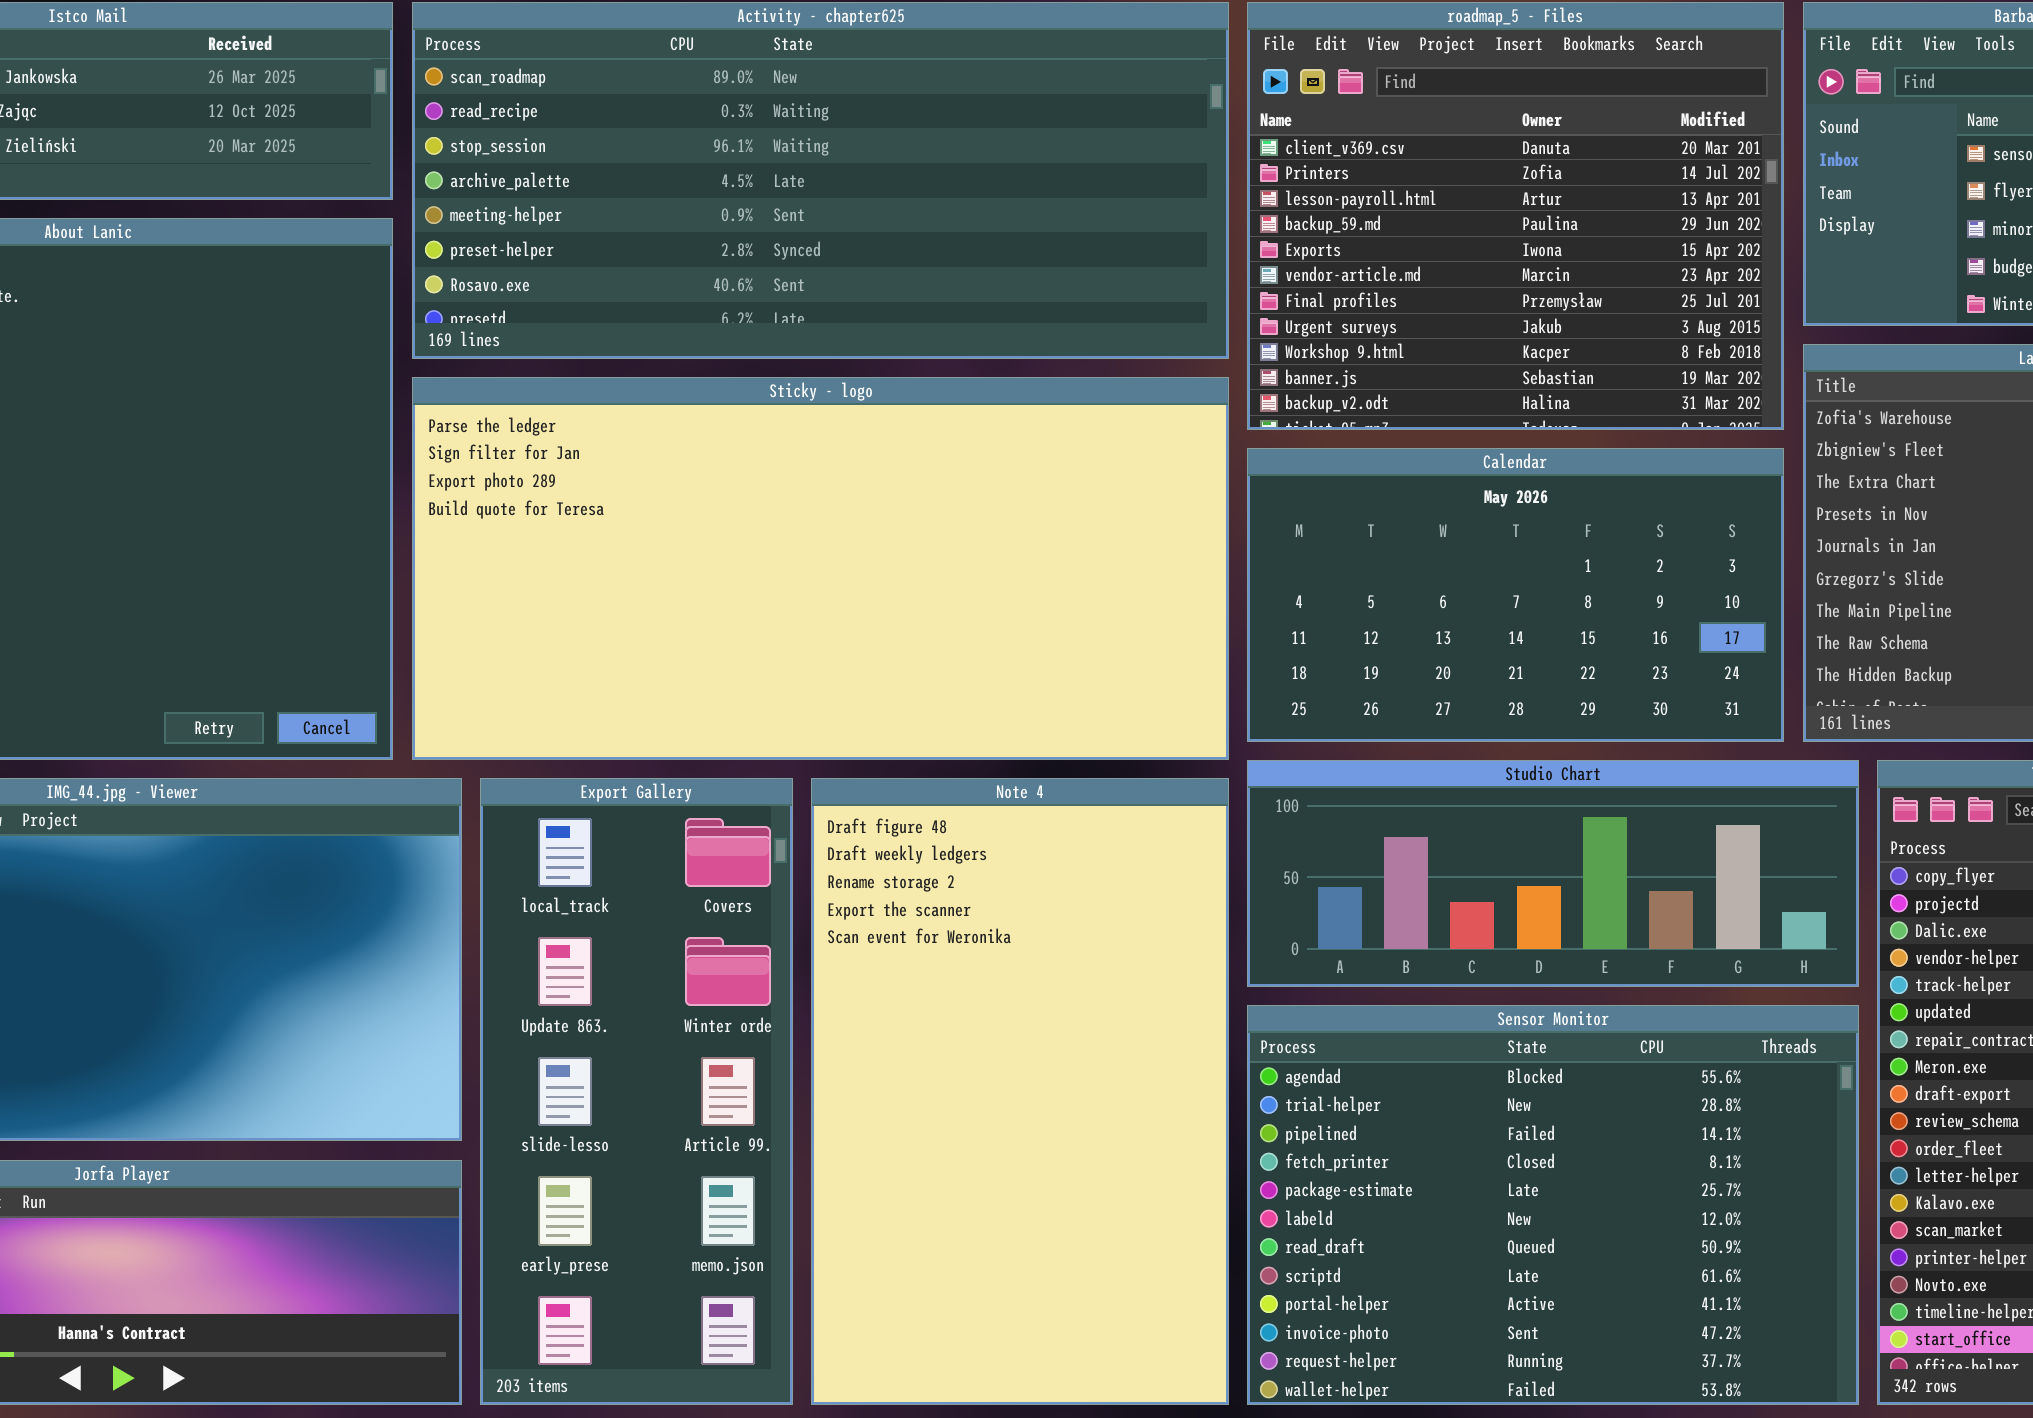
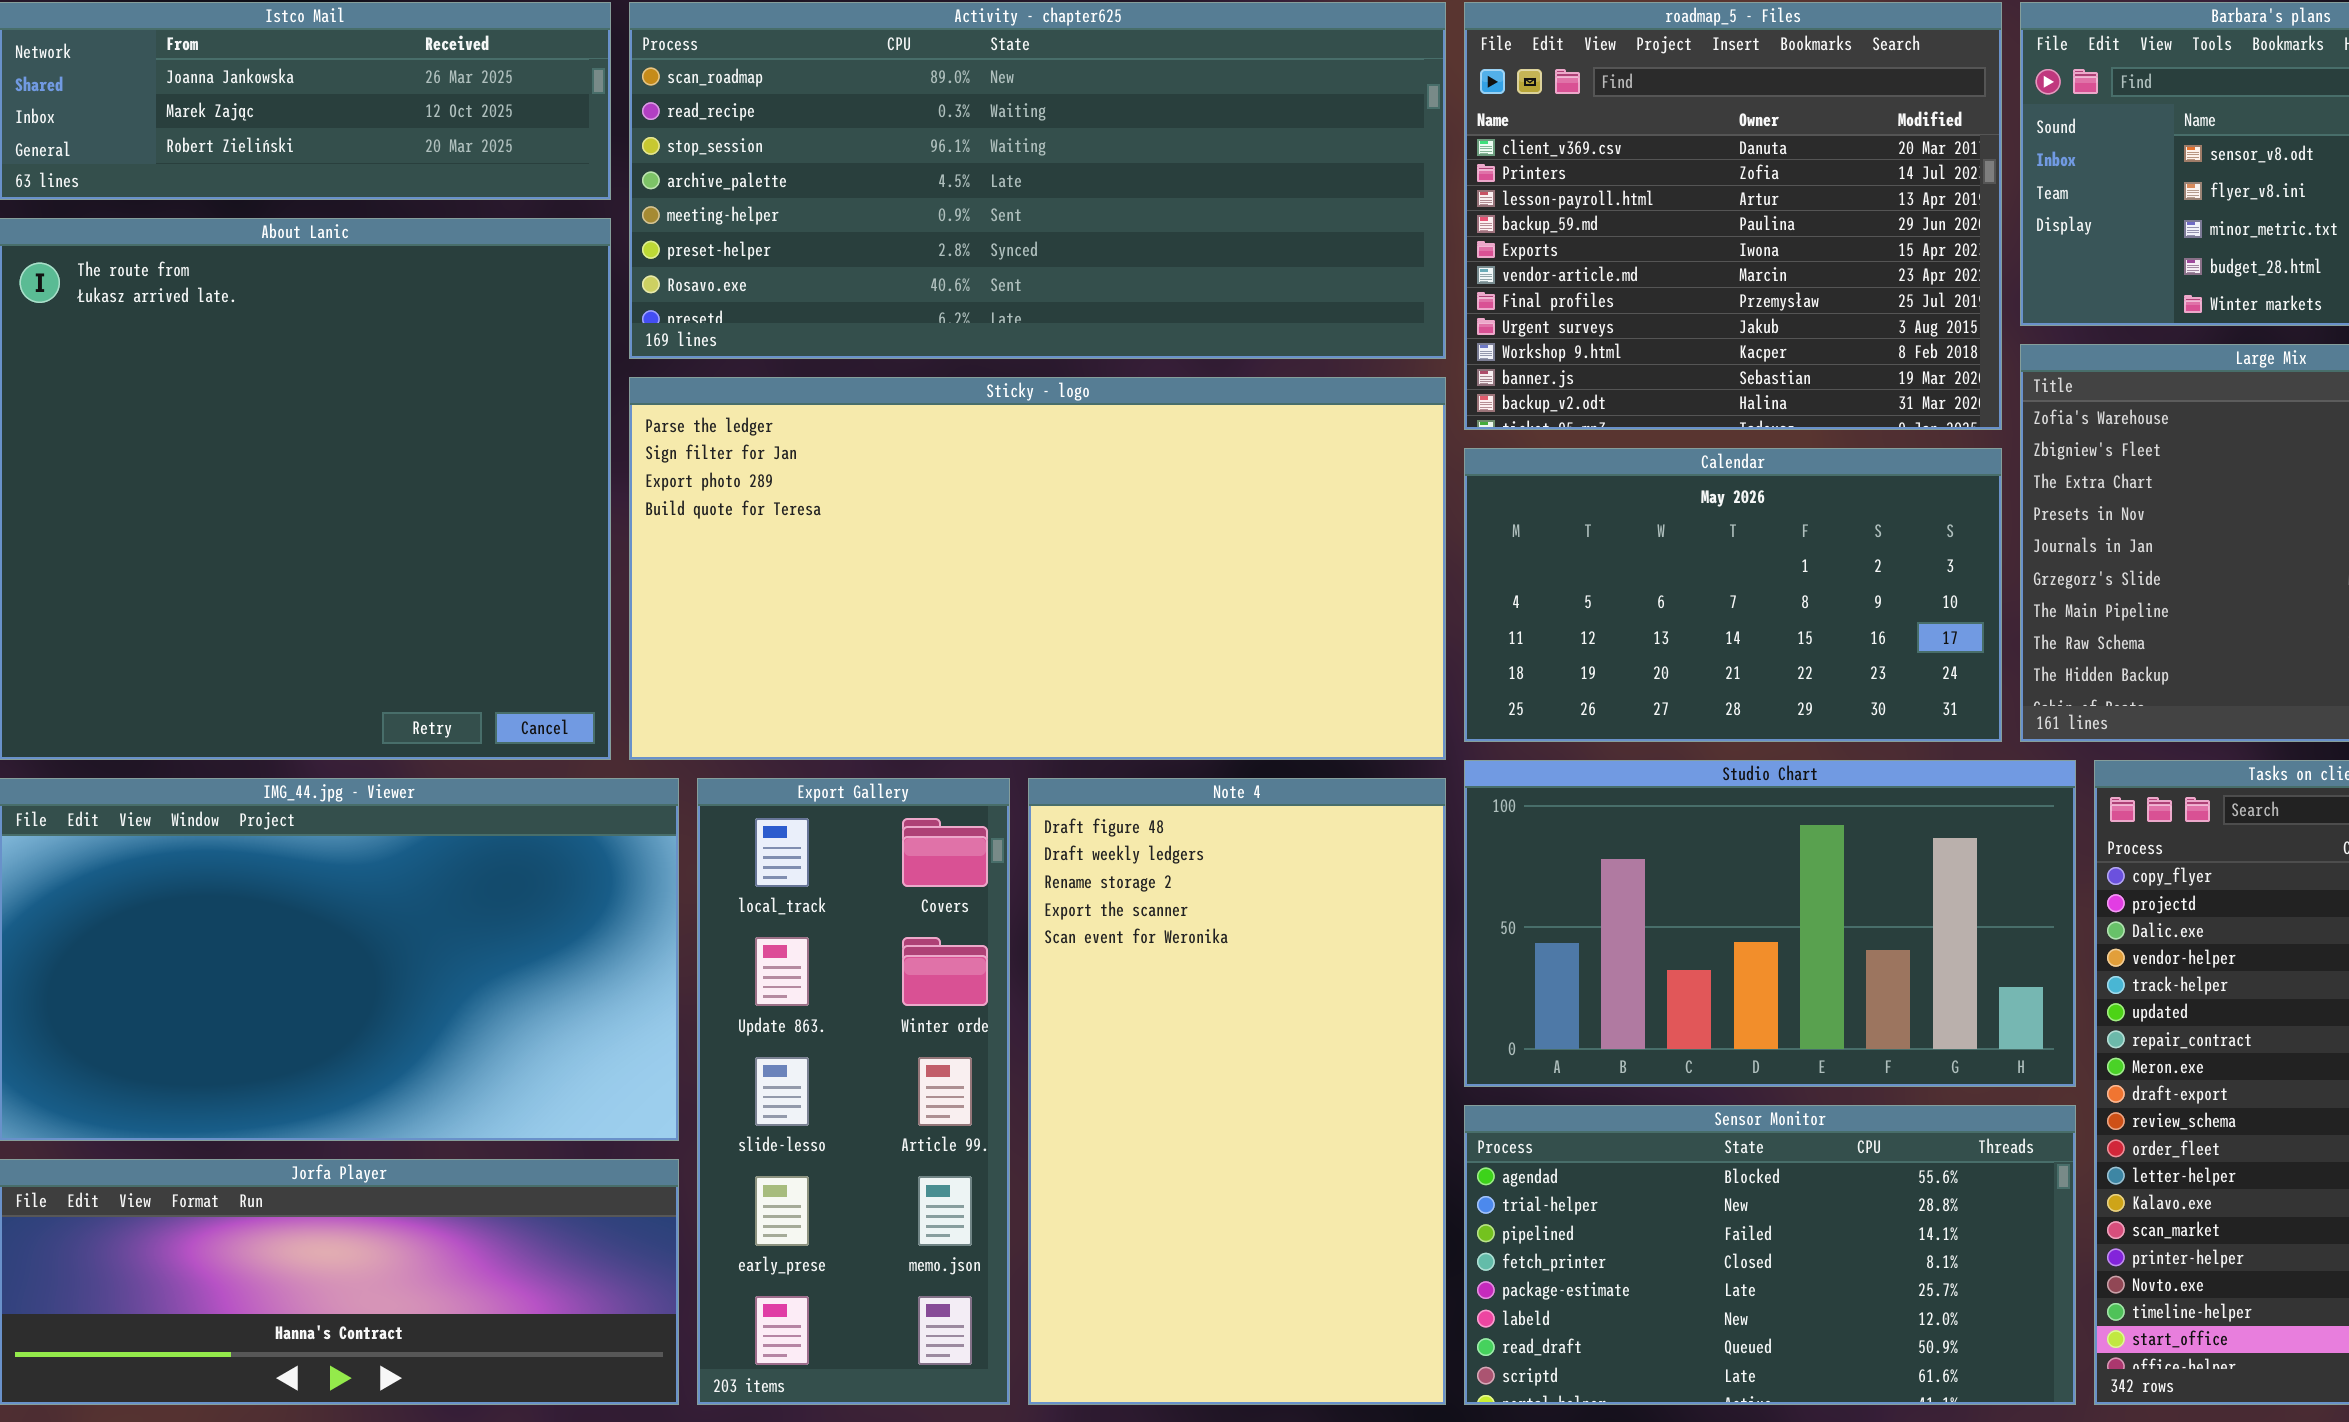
Studio Chart: [1247,760,1859,987] -> [1464,760,2076,1087], resized
Sensor Monitor: [1247,1005,1859,1405] -> [1464,1105,2076,1405], resized

